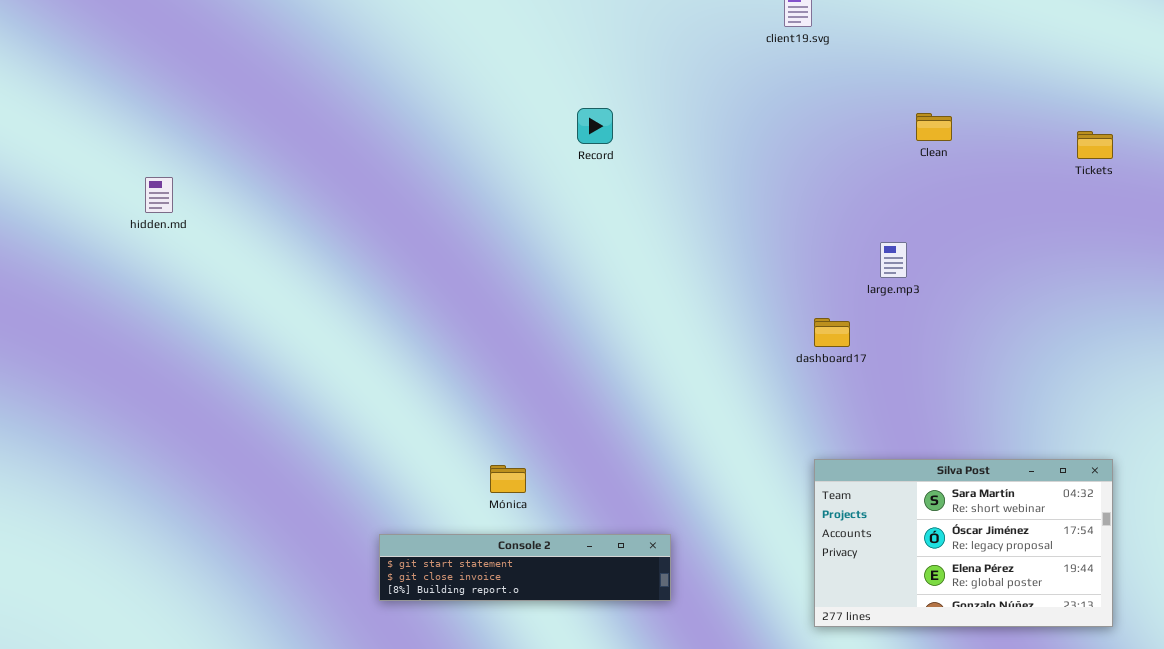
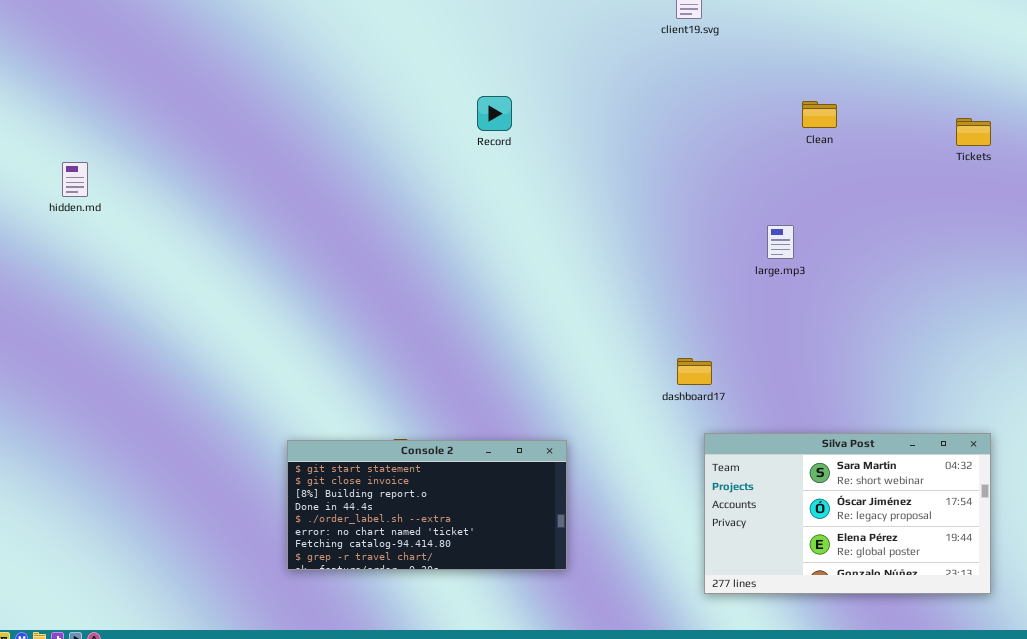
dashboard17: [814,318,850,347] -> [677,358,712,385], moved
Console 2: [379,534,671,601] -> [287,440,567,570], resized

